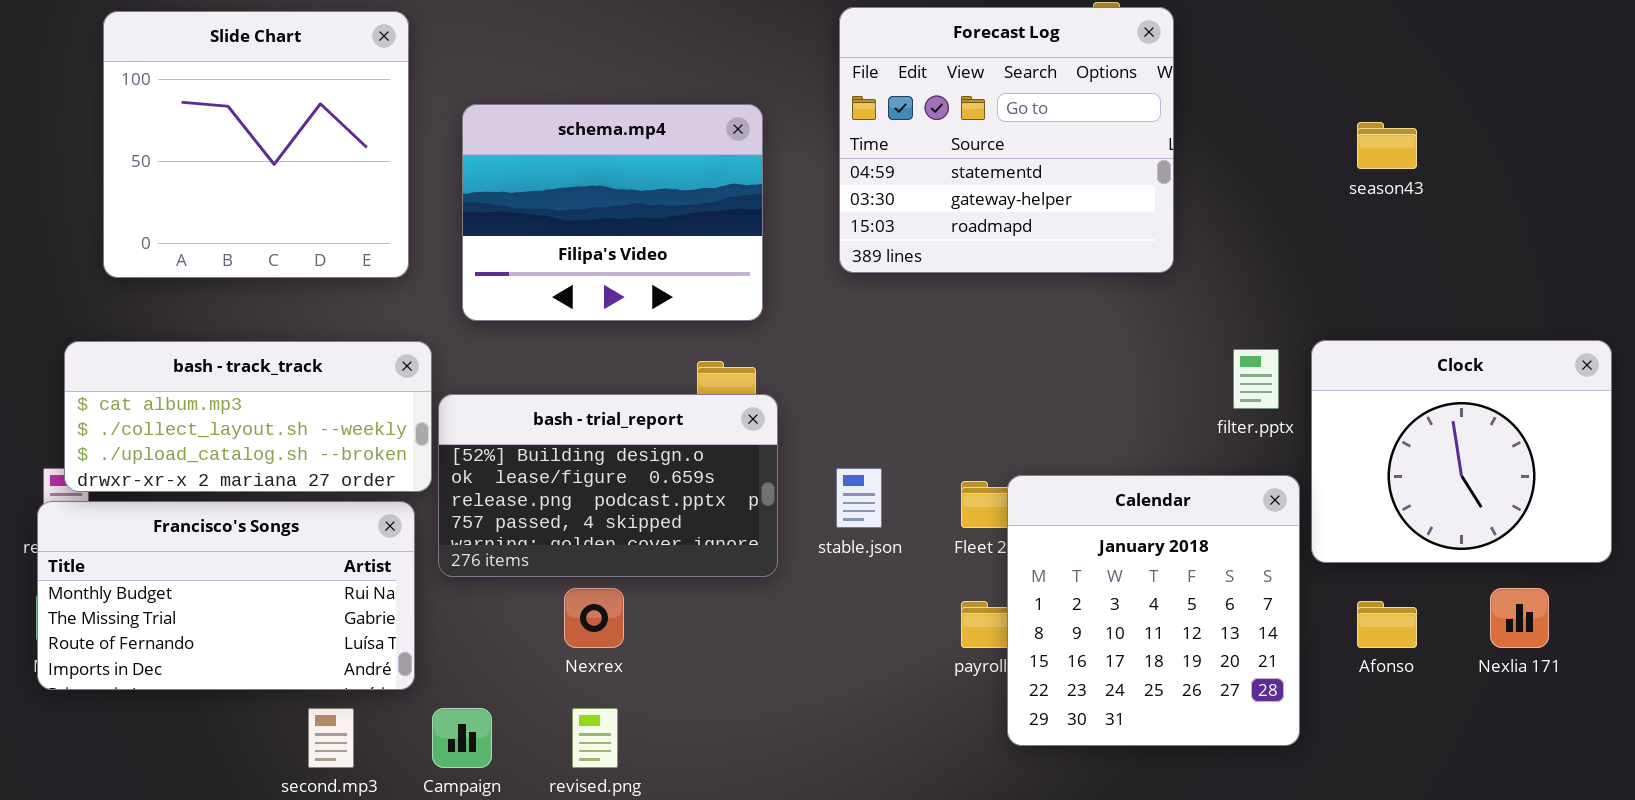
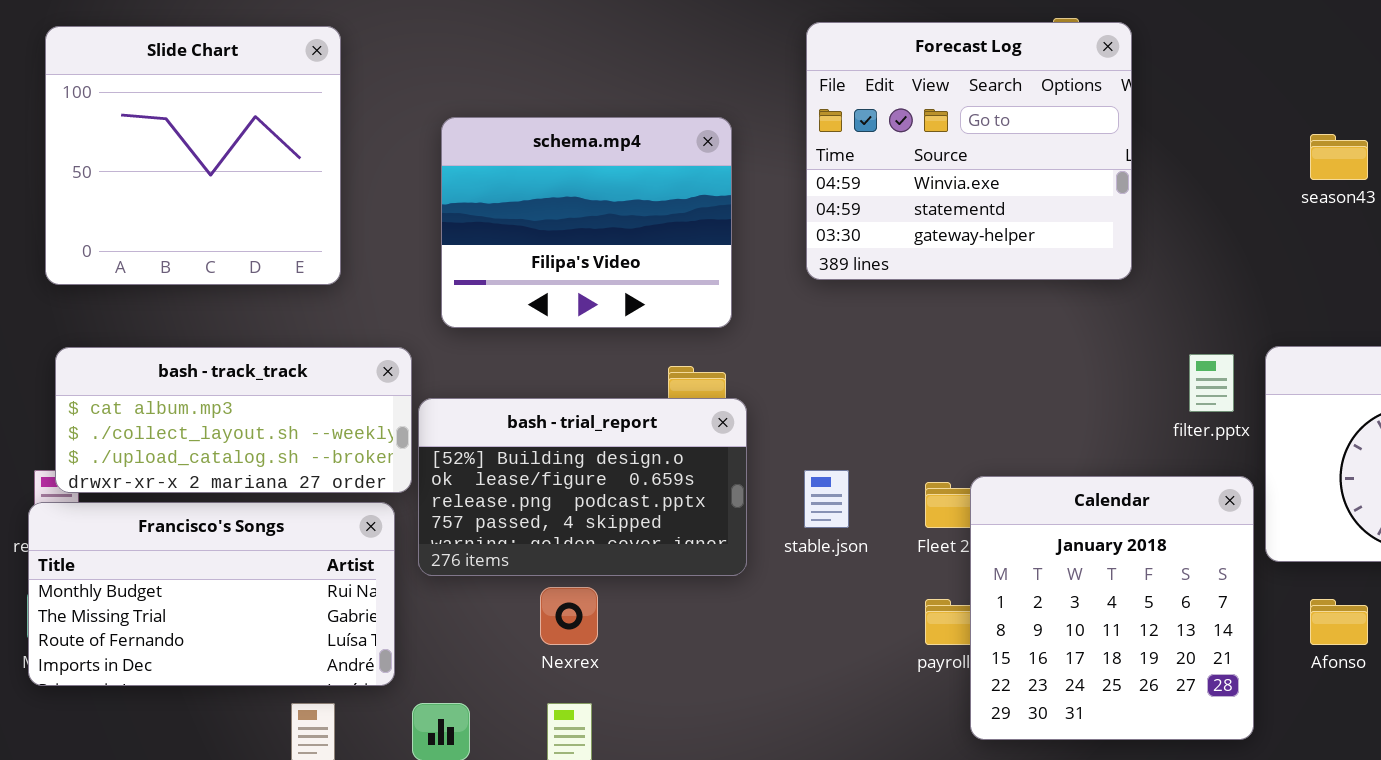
Forecast Log: [839,7,1174,273] -> [806,22,1132,280], scrolled up 1 row
Slide Chart: [103,11,409,278] -> [45,26,341,285], moved

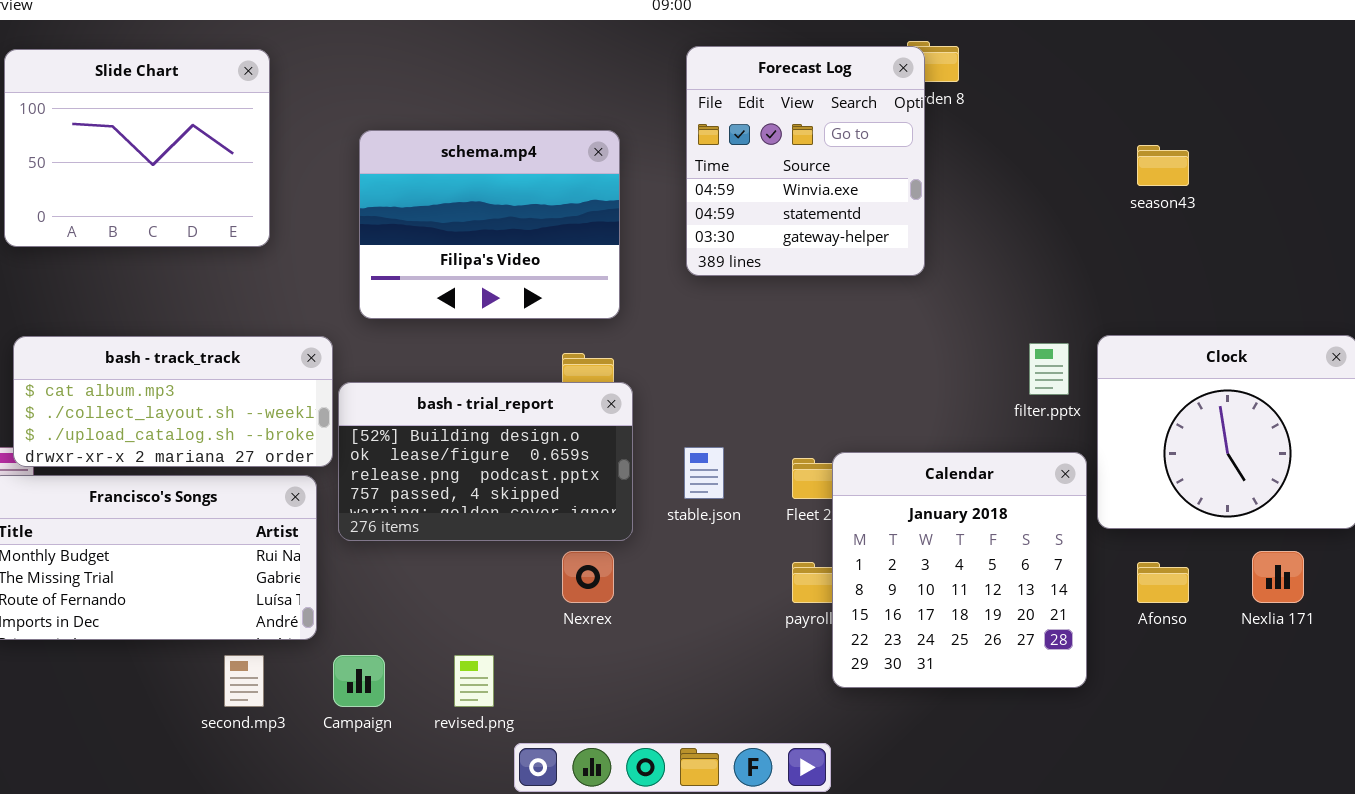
Forecast Log: [806,22,1132,280] -> [686,46,925,276], resized
Slide Chart: [45,26,341,285] -> [4,49,270,247], resized
Nexrex: [540,587,598,645] -> [562,551,614,603], moved

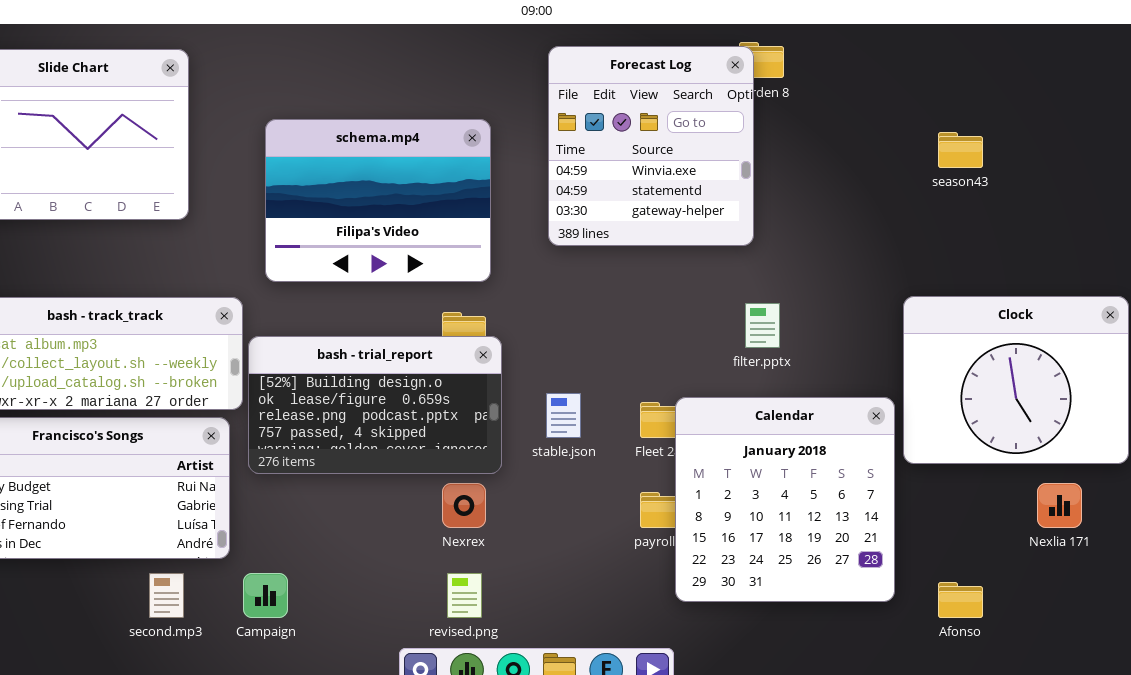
filter.pptx: [1029,343,1069,395] -> [745,303,780,348], moved
Afonso: [1137,562,1189,603] -> [938,582,983,618], moved
revised.png: [454,655,494,707] -> [447,573,482,618], moved

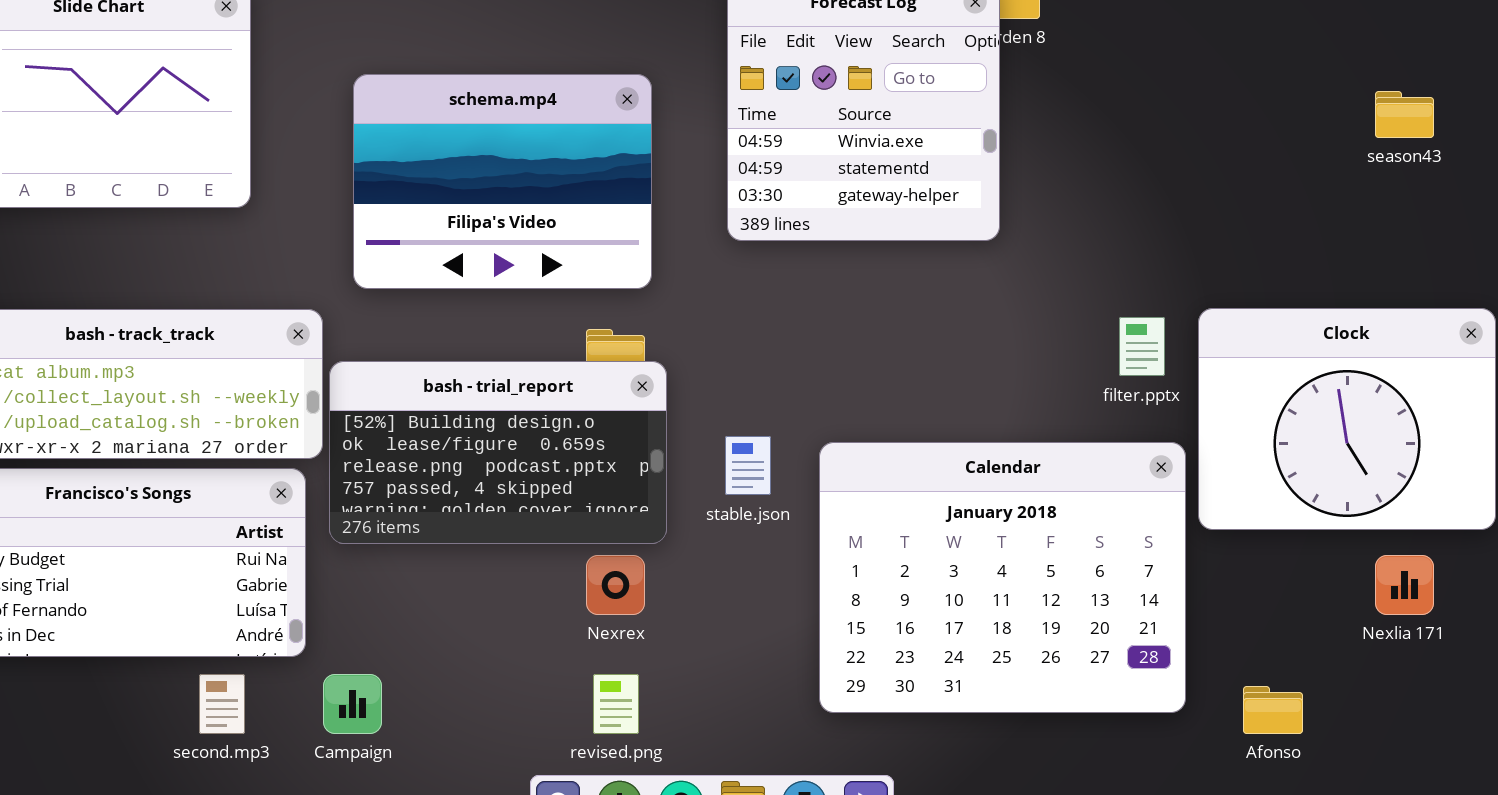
season43: [938,132,983,168] -> [1375,91,1434,138], moved
filter.pptx: [745,303,780,348] -> [1119,317,1165,376], moved
Calendar: [675,397,895,602] -> [819,442,1186,713], resized

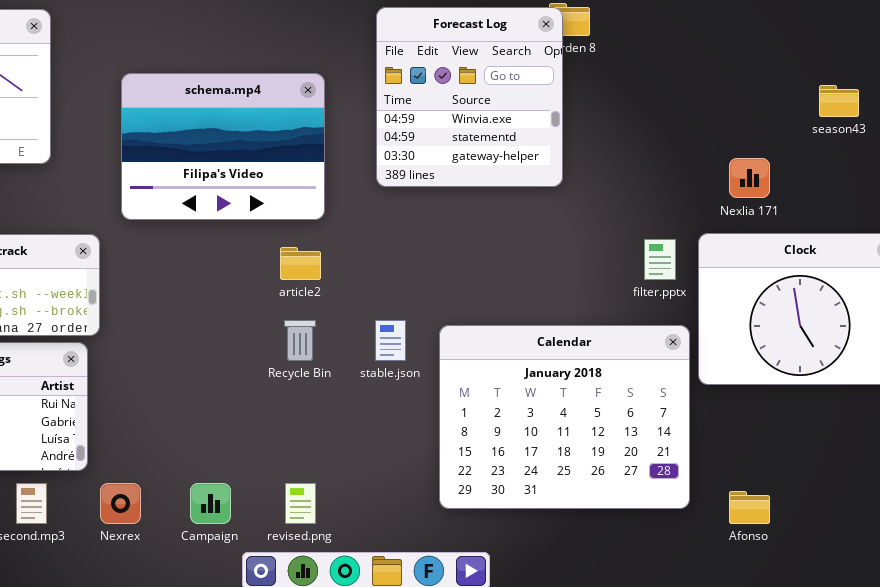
bash - trial_report: [329,361,667,544] -> none, closed
Nexrex: [586,555,645,615] -> [100,483,141,524], moved
Nexlia 171: [1375,555,1434,615] -> [729,158,770,198], moved
Campaign: [323,674,382,734] -> [190,483,231,524], moved

